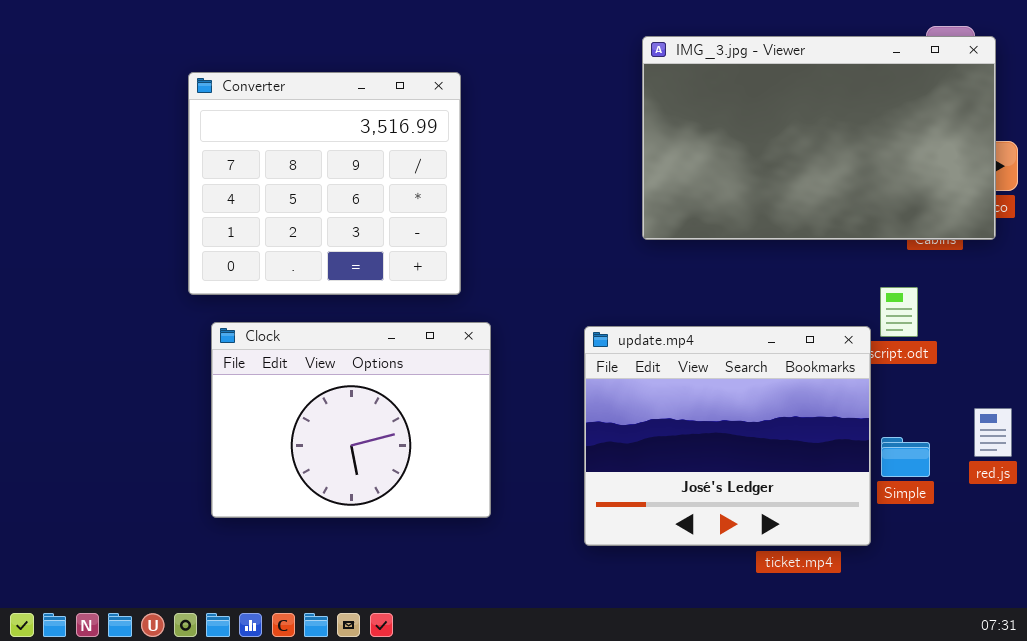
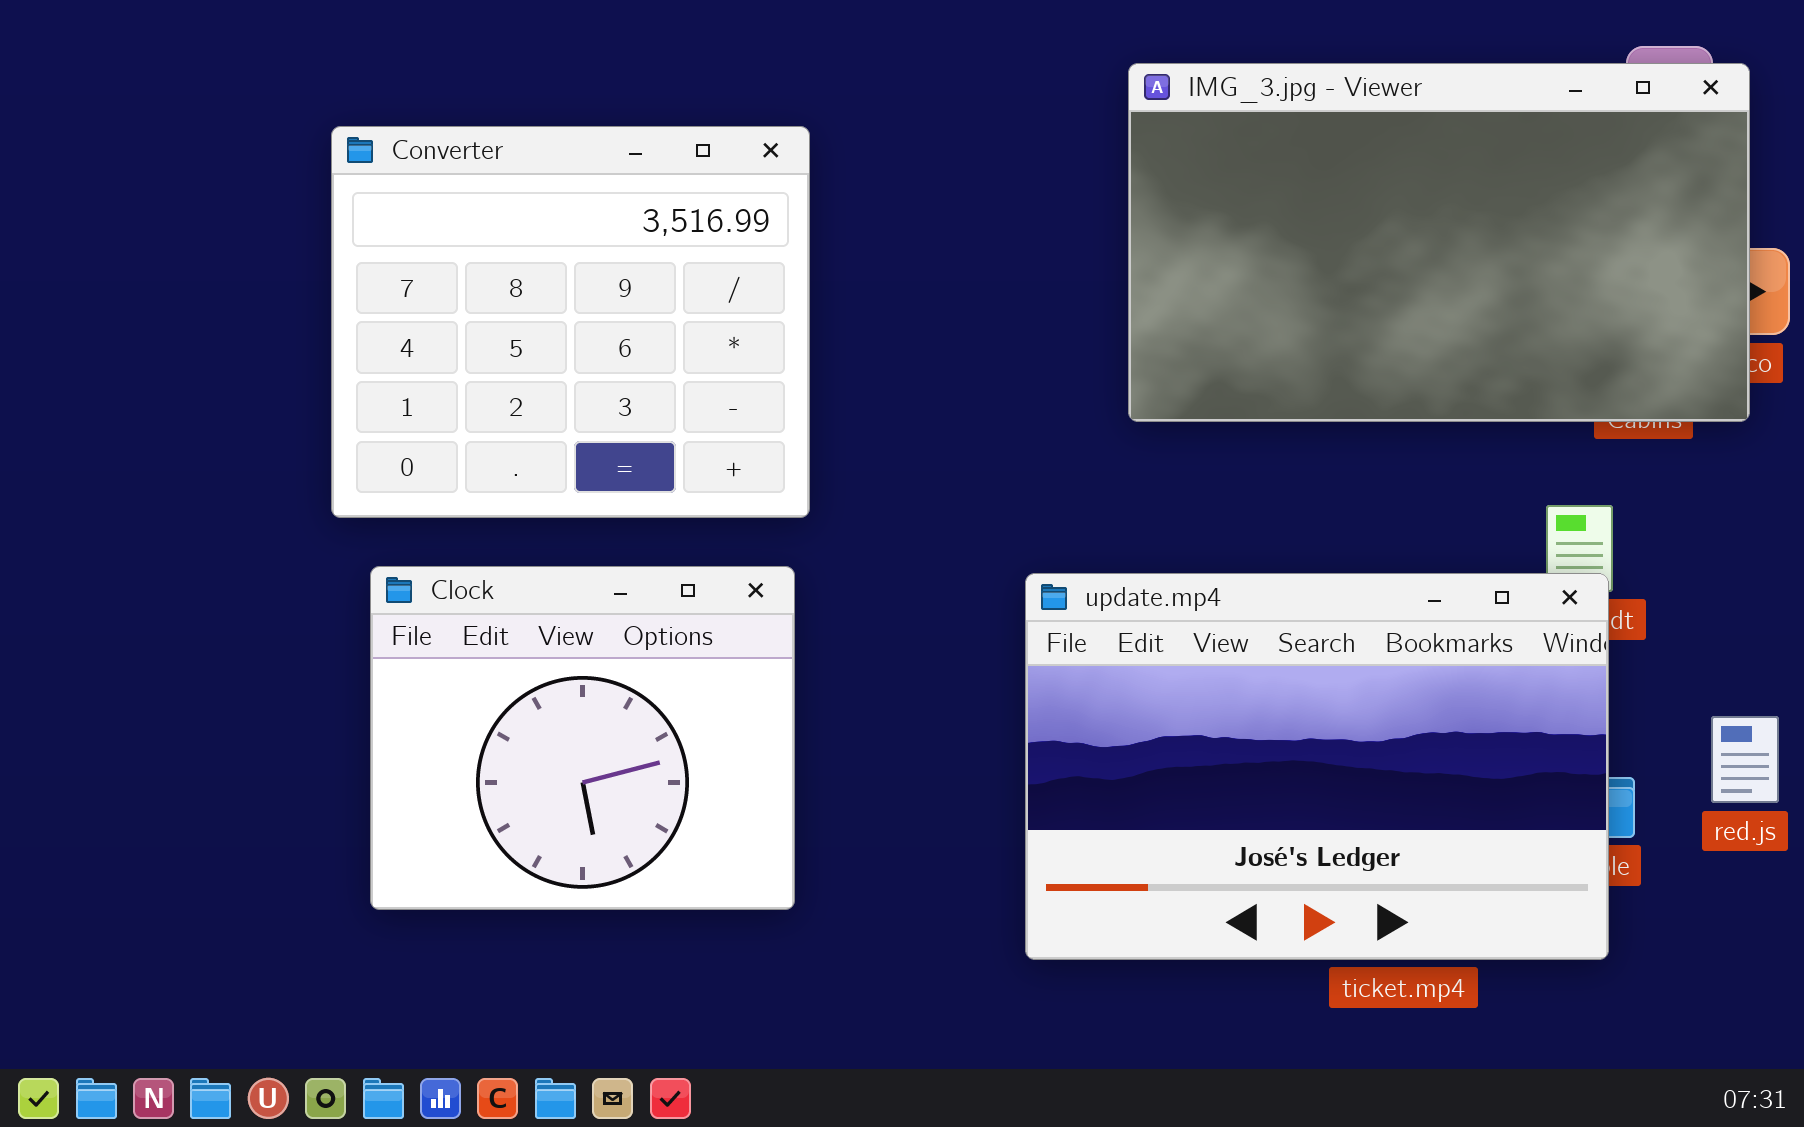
Clock: [211,322,491,518] -> [370,566,795,910], resized
update.mp4: [584,326,871,546] -> [1025,573,1609,960], resized

